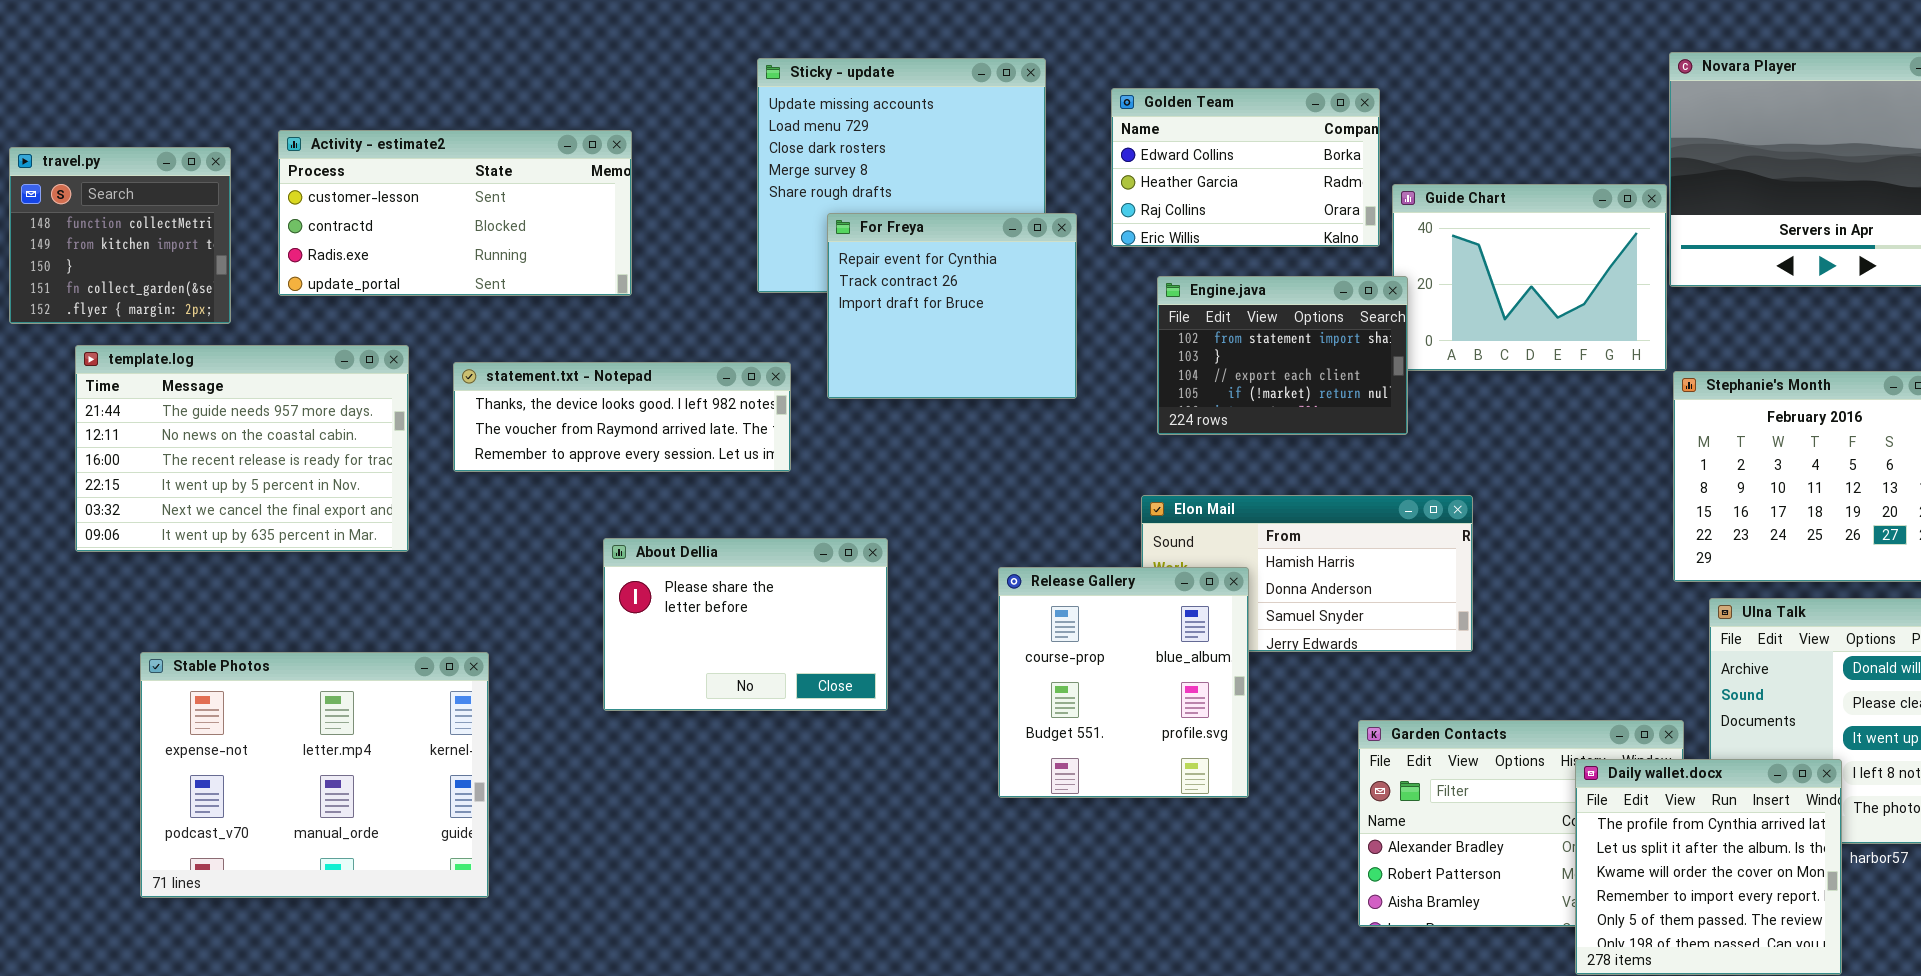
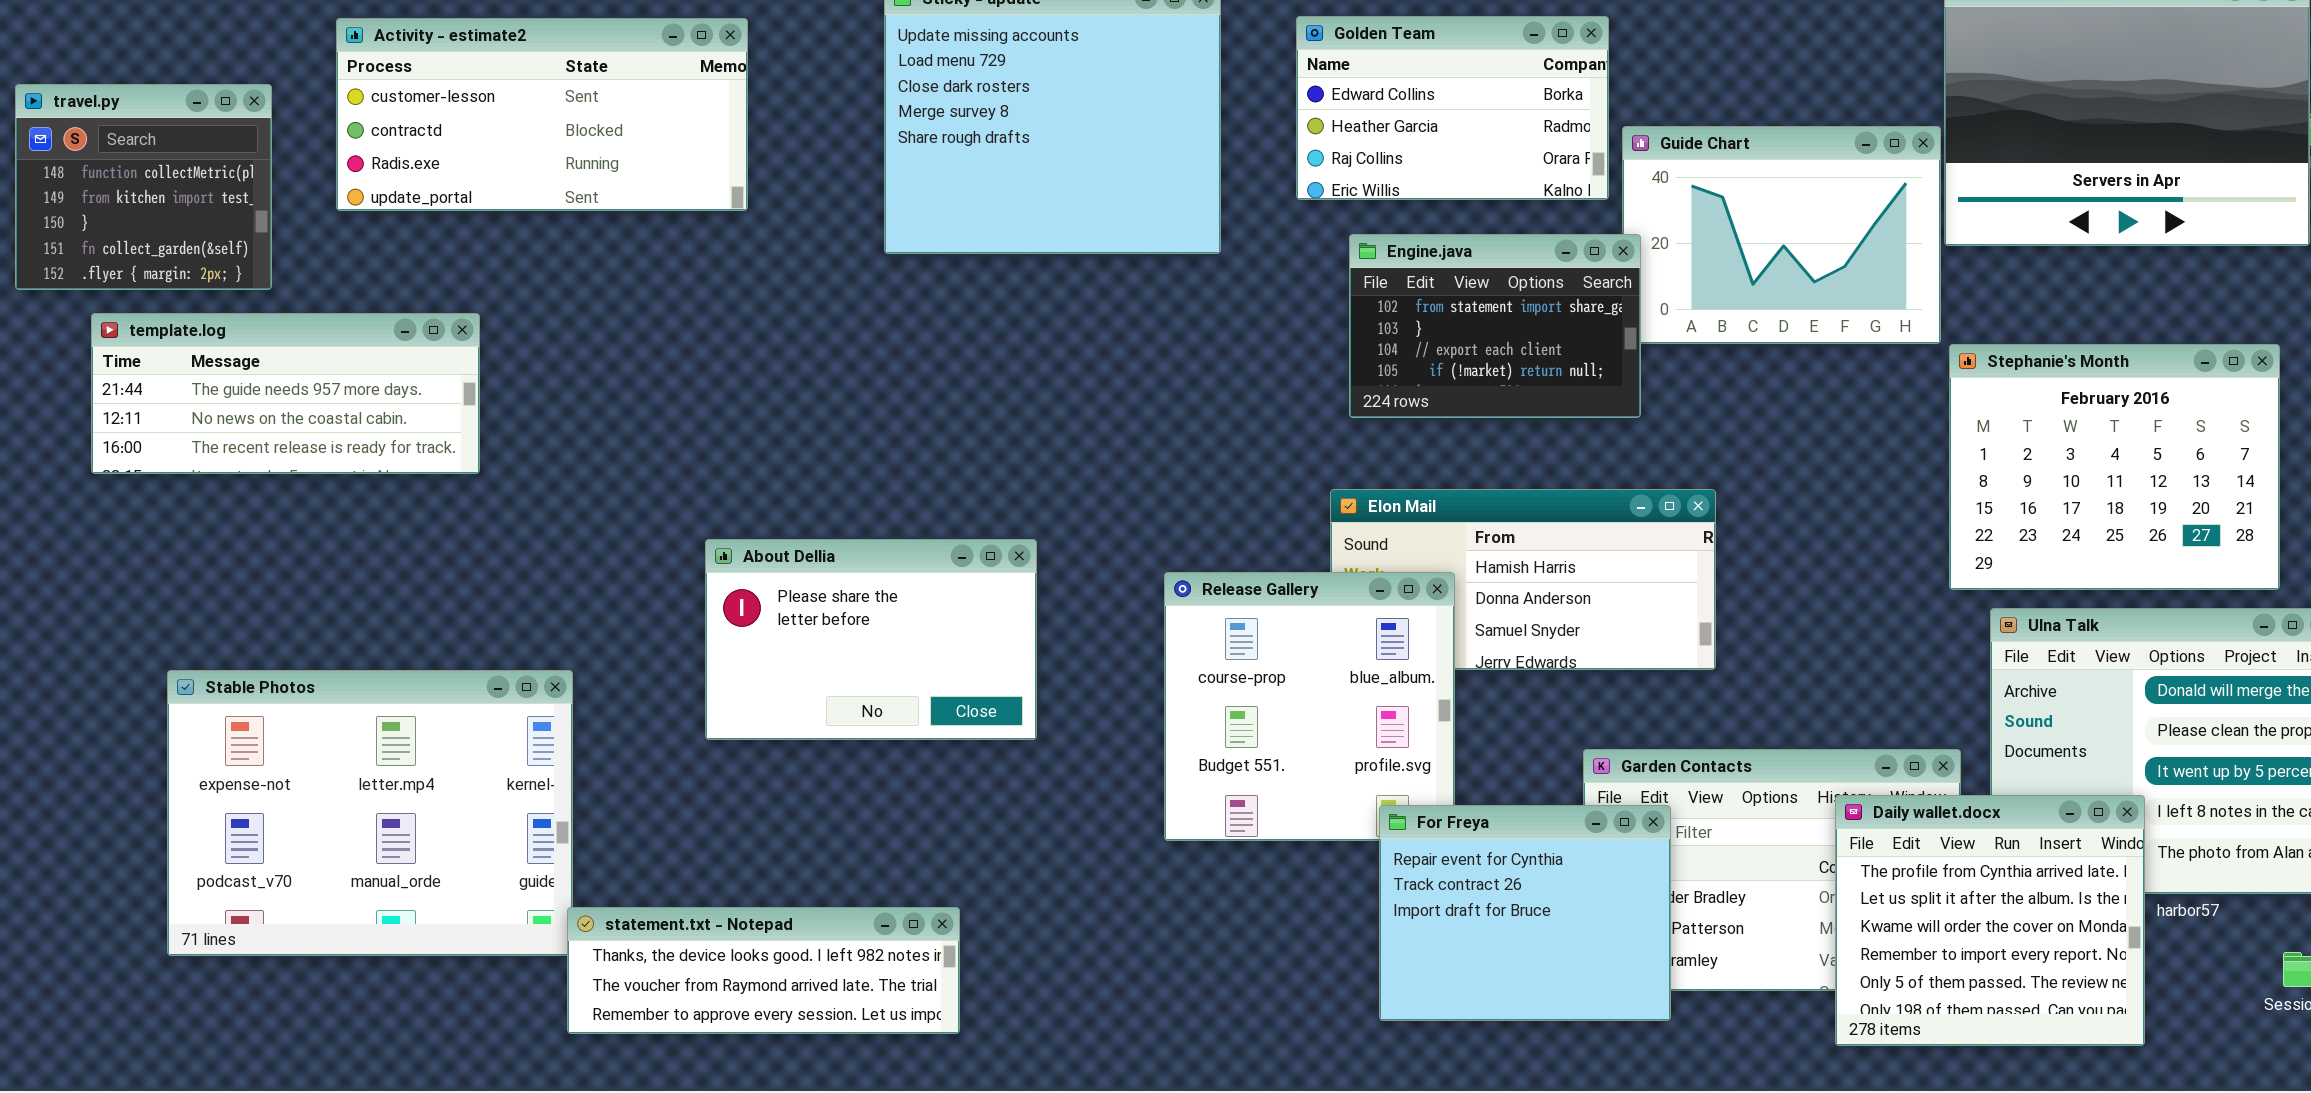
Activity - estimate2: [278,130,632,296] -> [336,18,748,211], moved
For Freya: [827,213,1077,399] -> [1379,805,1671,1021], moved
template.log: [75,345,409,552] -> [91,313,480,474], resized
statement.txt - Notepad: [453,362,791,472] -> [567,907,960,1034], moved

